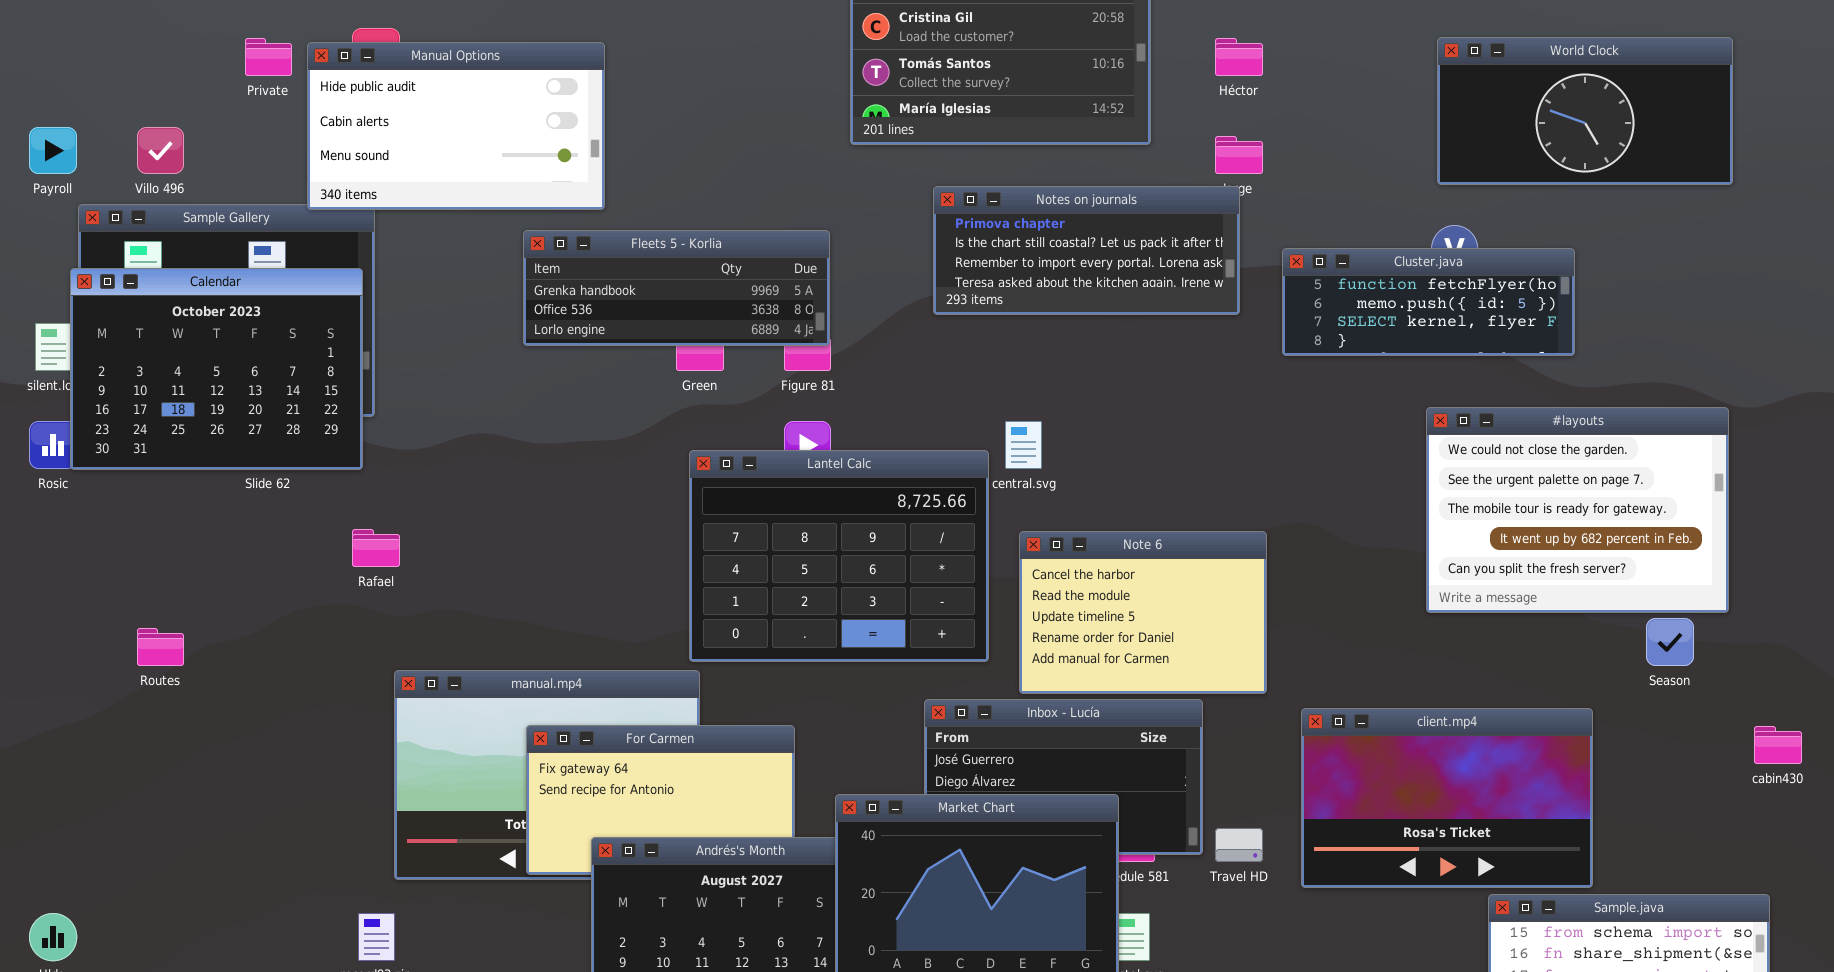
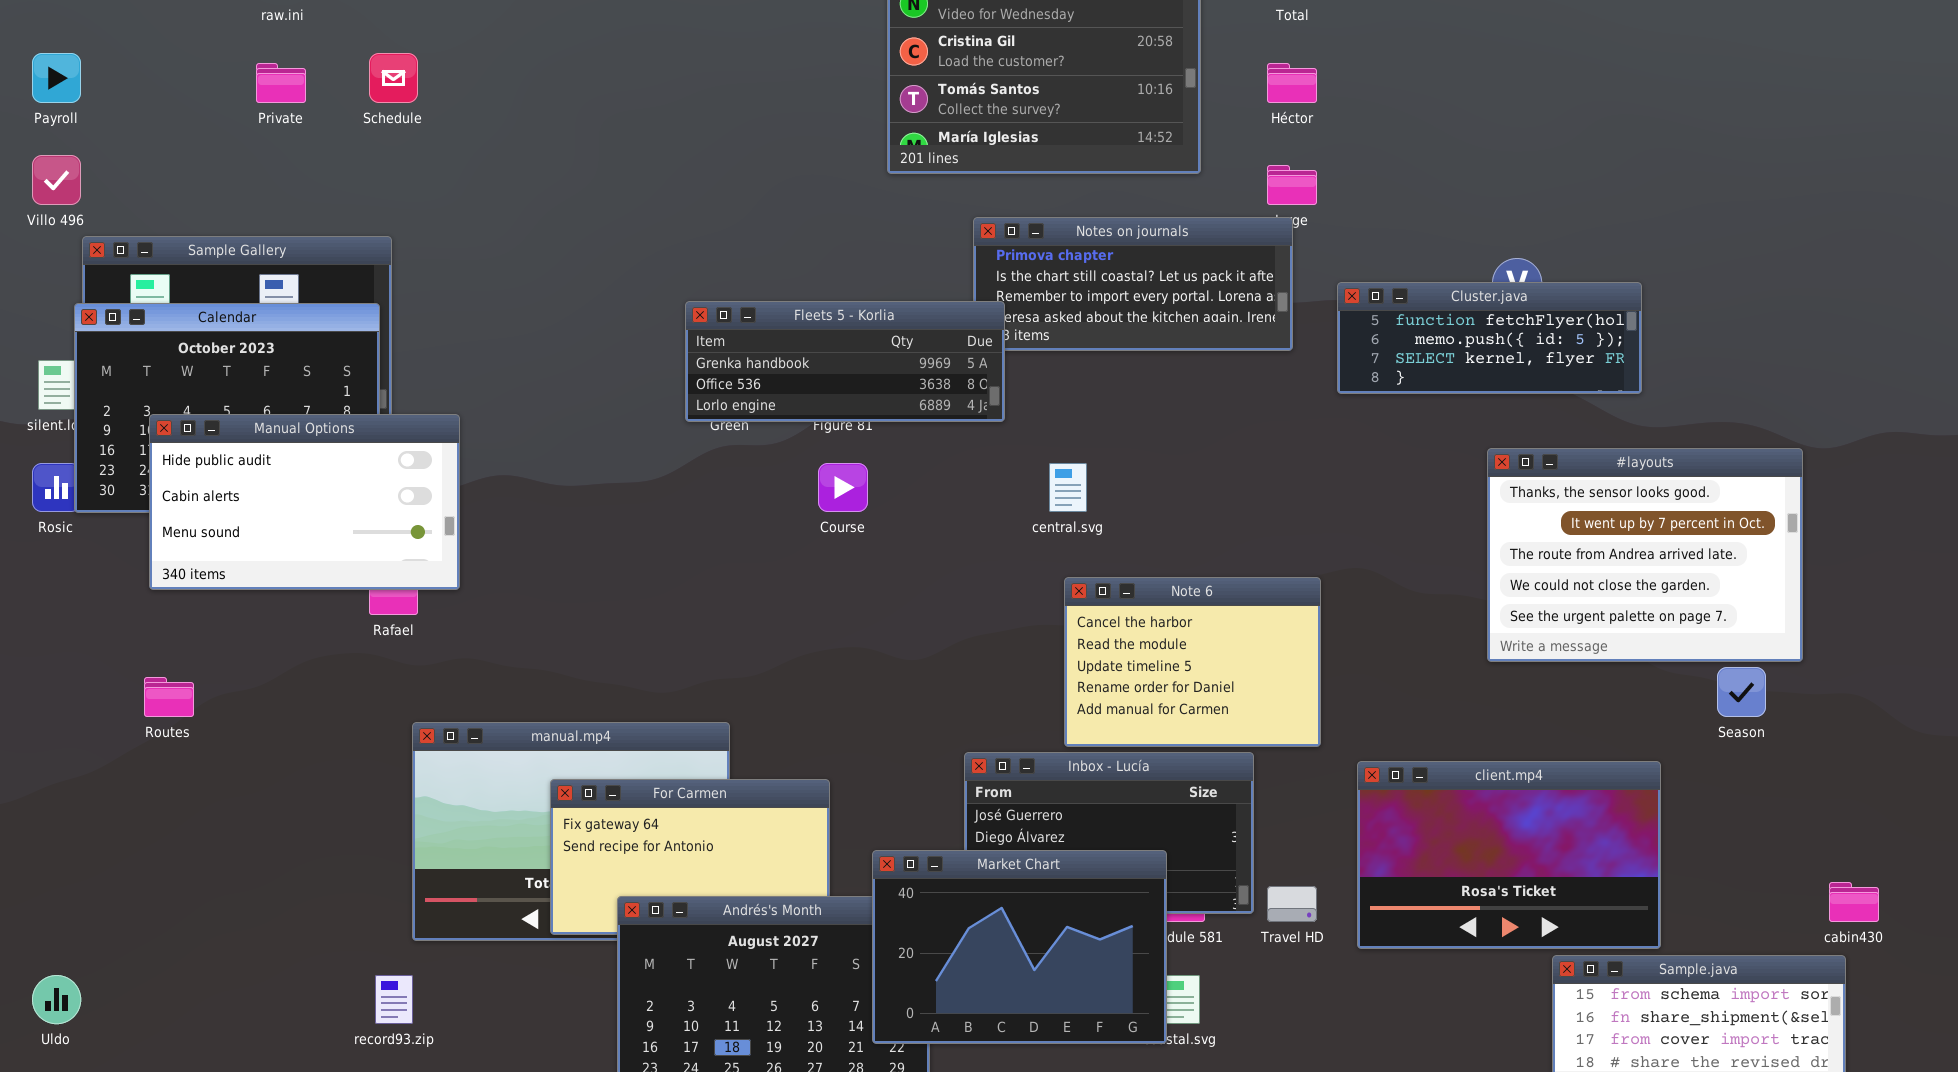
World Clock: [1437,37,1733,185] -> none, closed
Manual Options: [307,42,605,210] -> [149,414,460,590], moved
Payroll: [29,127,77,174] -> [32,53,81,103], moved
Villo 496: [137,127,184,174] -> [32,155,81,205], moved
Fleets 5 - Korlia: [523,230,830,346] -> [685,301,1005,422], moved
#layouts: [1426,407,1729,613] -> [1487,448,1803,662], scrolled up 3 rows
Lantel Calc: [689,450,989,662] -> none, closed
cabin430: [1754,726,1802,764] -> [1829,882,1879,922], moved

